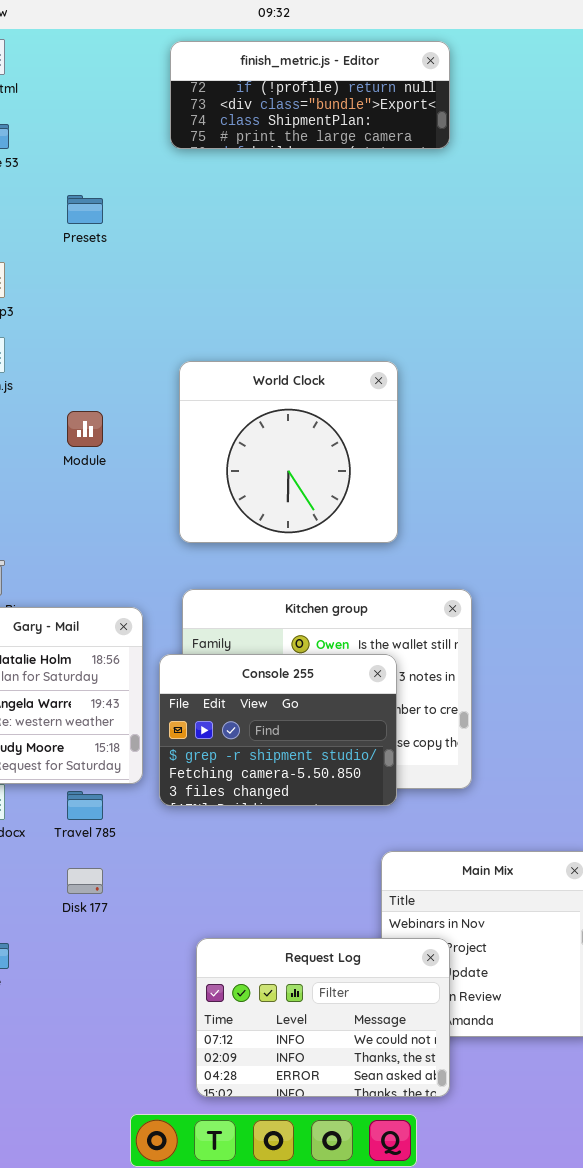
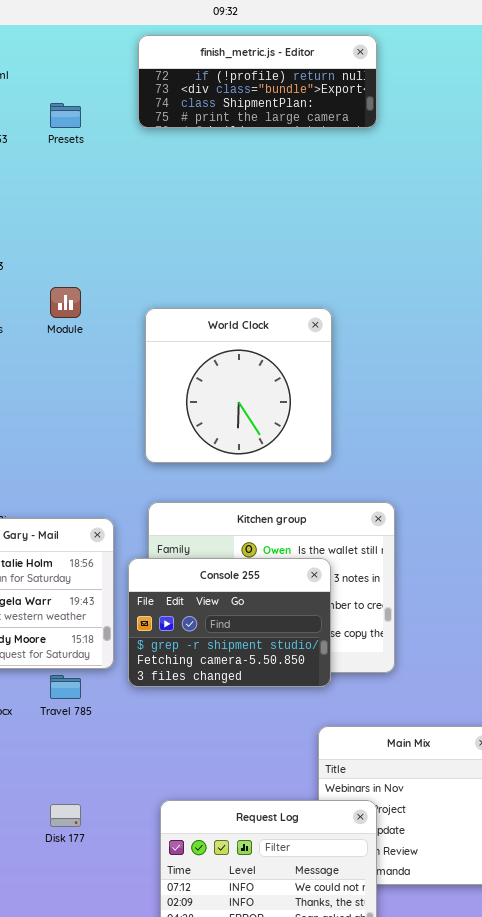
Presets: [67,195,103,224] -> [50,103,81,128], moved
Module: [67,411,103,447] -> [50,287,81,318], moved
Disk 177: [67,868,103,894] -> [50,804,81,827], moved

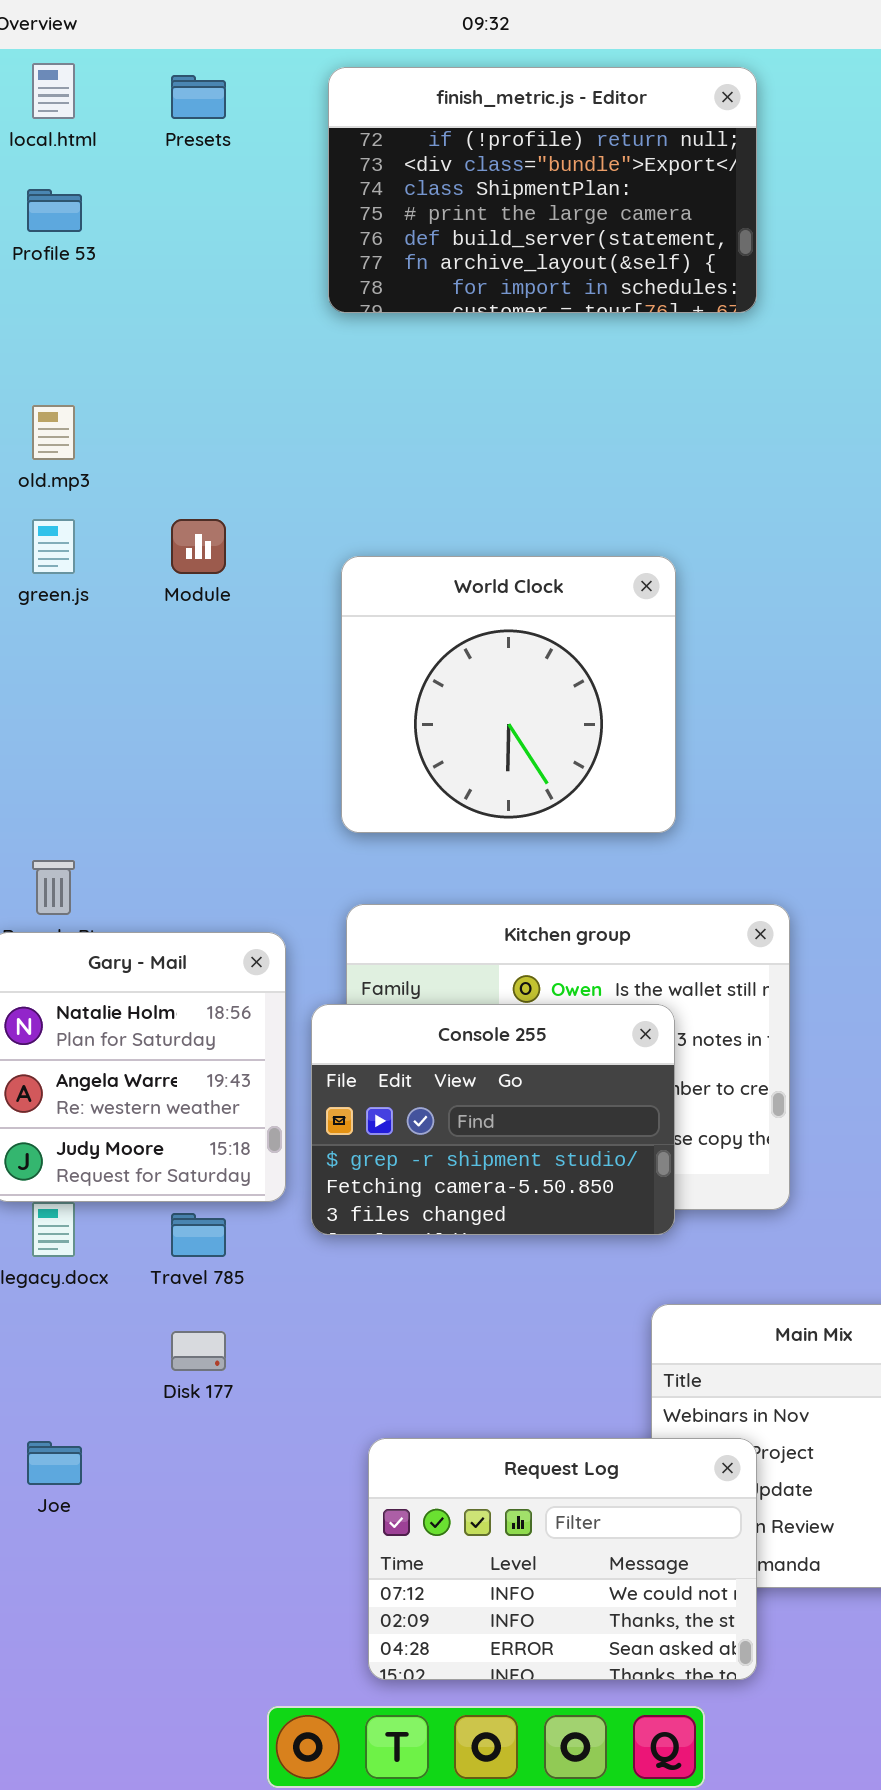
finish_metric.js - Editor: [138,35,377,128] -> [328,67,757,313], resized
Presets: [50,103,81,128] -> [171,75,226,119], moved
Disk 177: [50,804,81,827] -> [171,1331,226,1371], moved

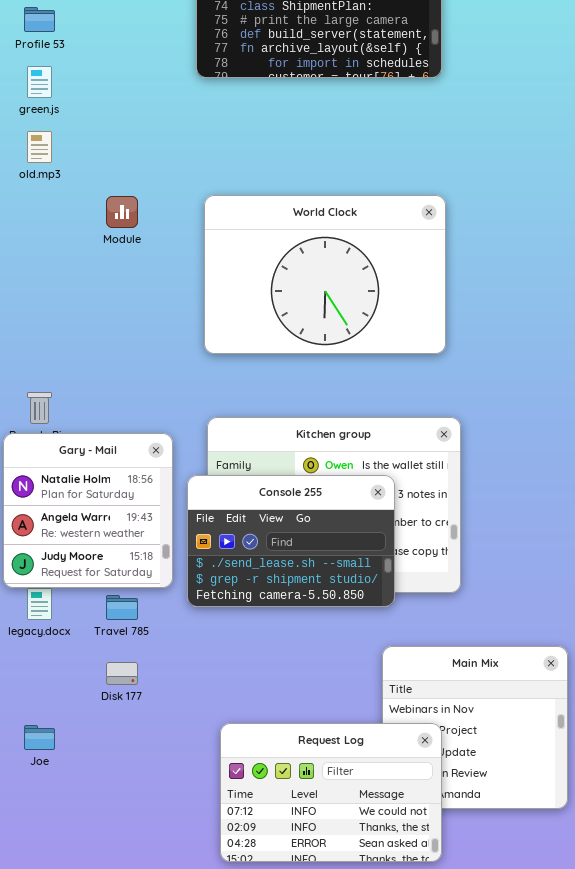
green.js: [32,519,75,574] -> [27,66,52,98], moved
World Clock: [341,556,676,833] -> [204,195,446,354], moved, resized
Console 255: [311,1004,675,1235] -> [187,475,395,607], scrolled up 1 row

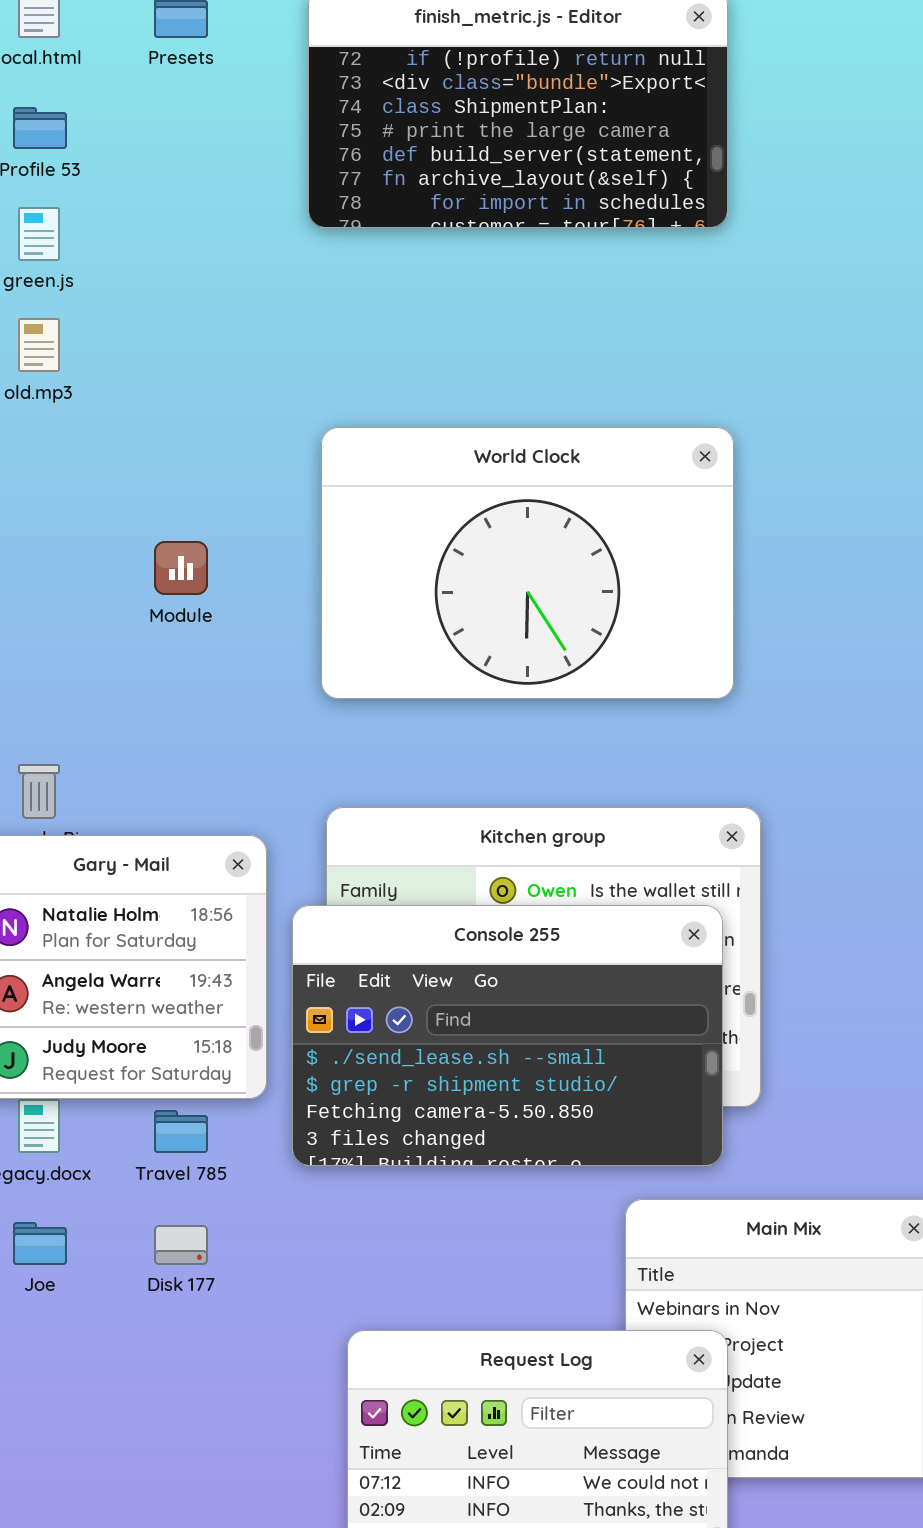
Module: [106,196,138,228] -> [154,541,208,595], moved
Console 255: [187,475,395,607] -> [292,905,723,1166], resized
Joe: [24,725,55,750] -> [13,1222,67,1265], moved

